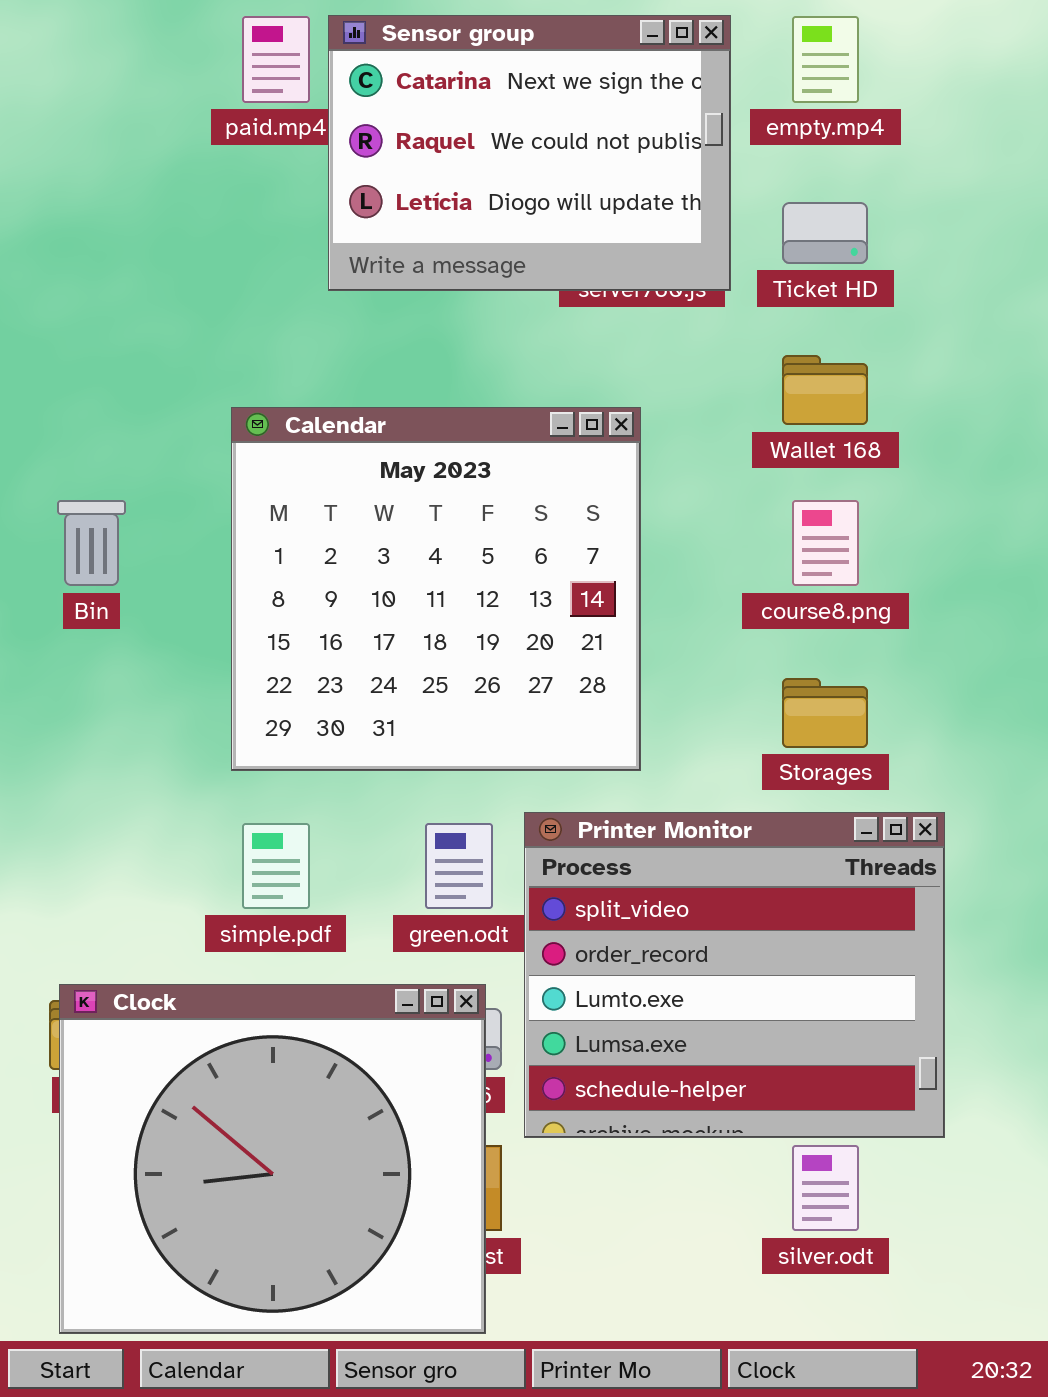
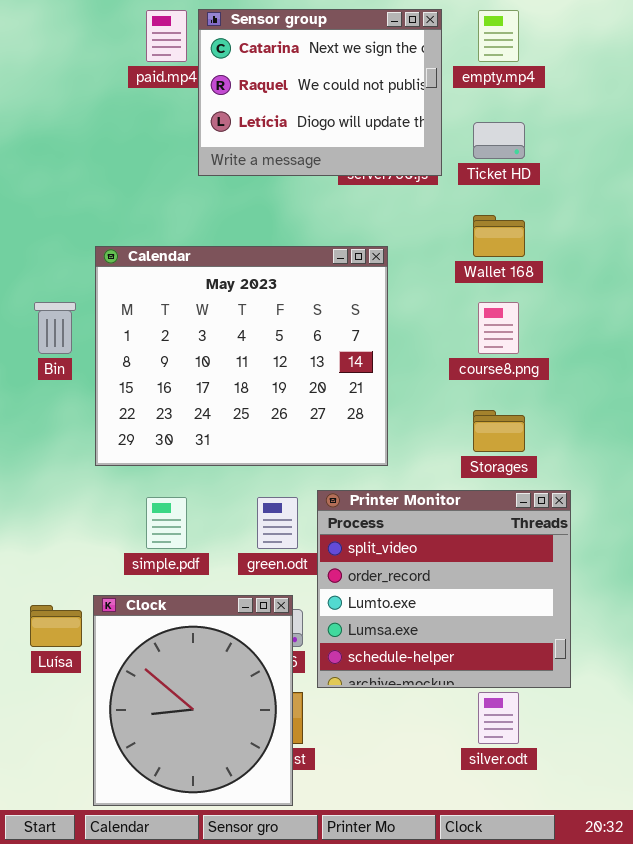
Calendar: [231,407,641,771] -> [95,246,388,466], resized
Clock: [59,984,486,1334] -> [93,595,293,806], resized

